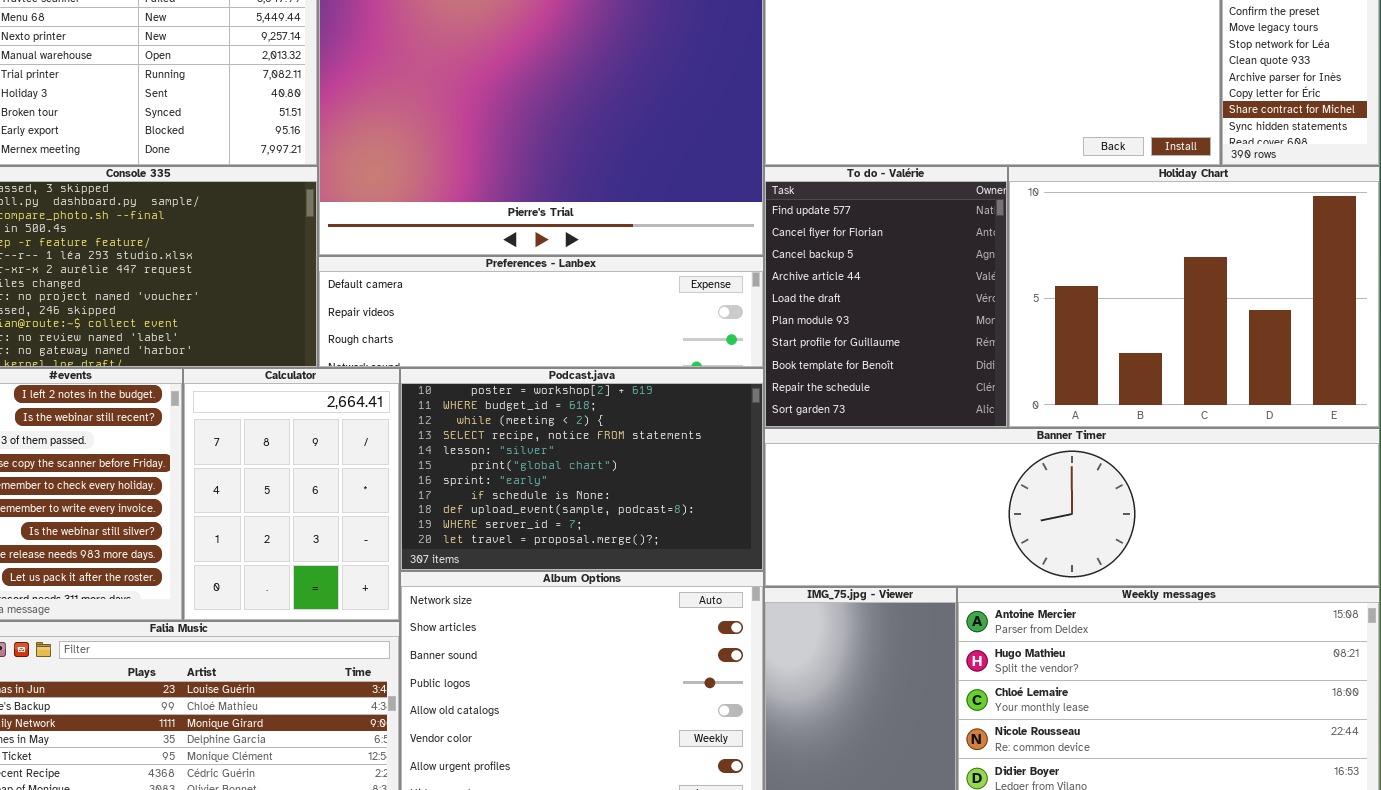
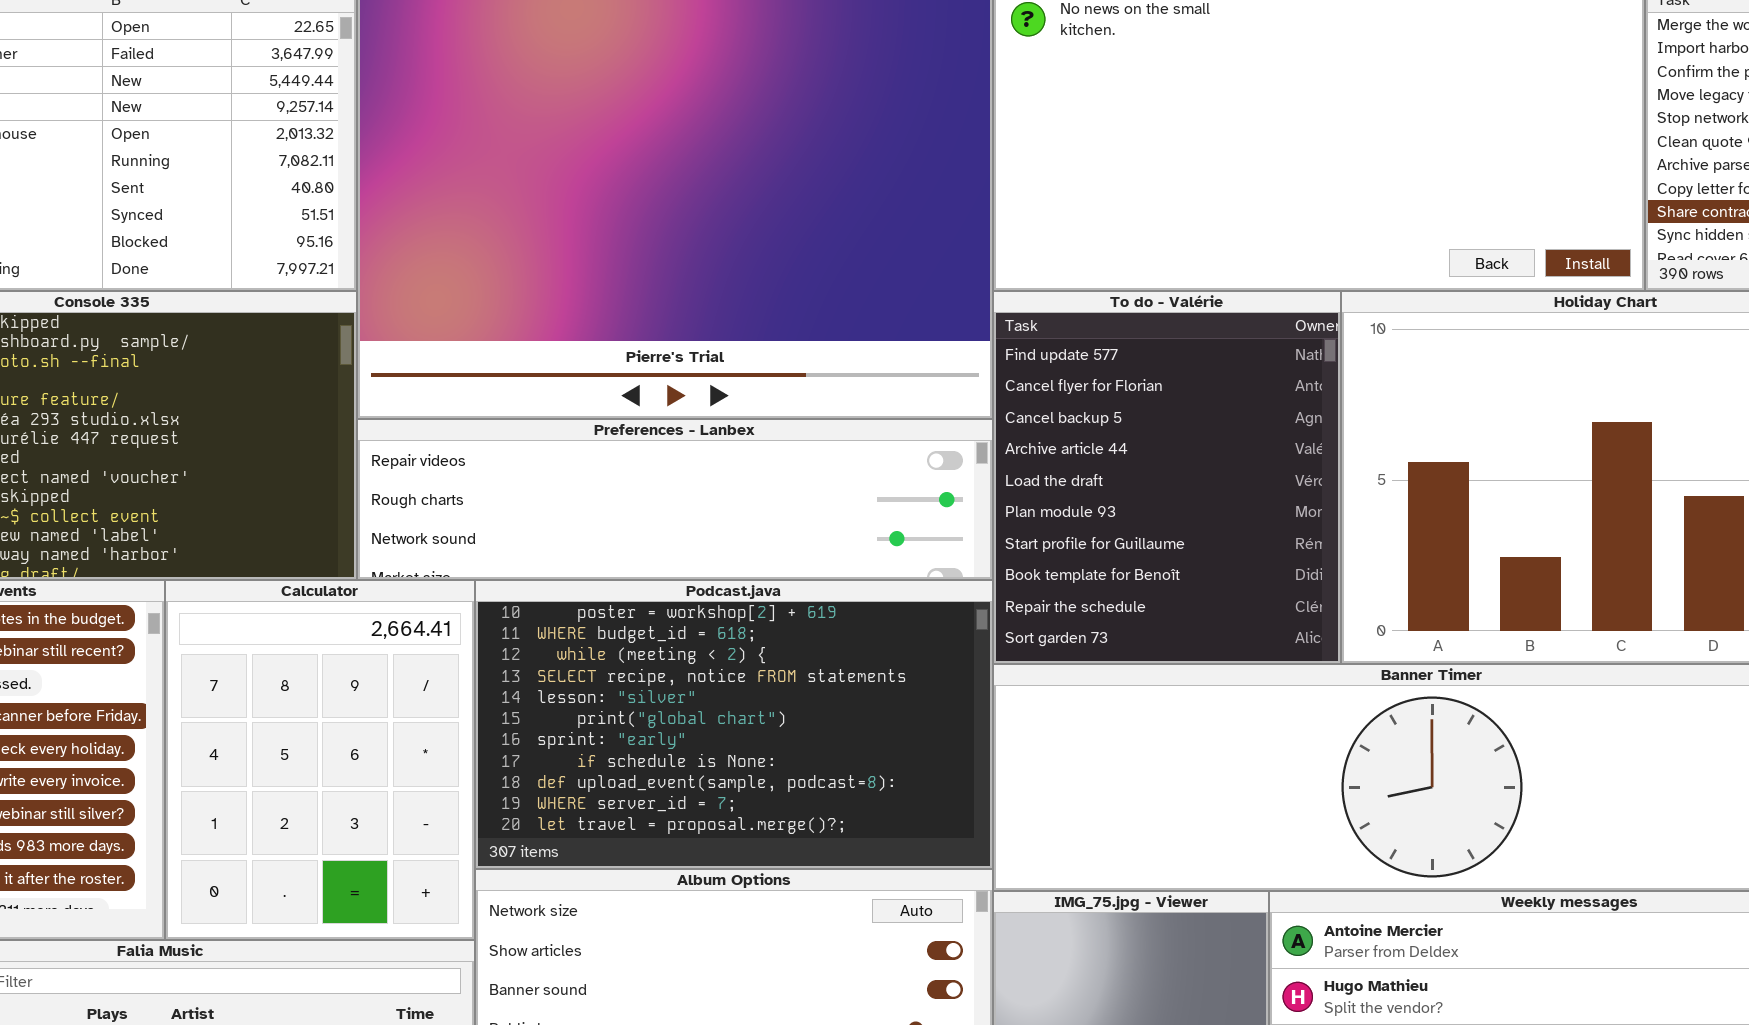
Preferences - Lanbex: [318,256,764,368] -> [357,419,993,580], scrolled down 1 row

